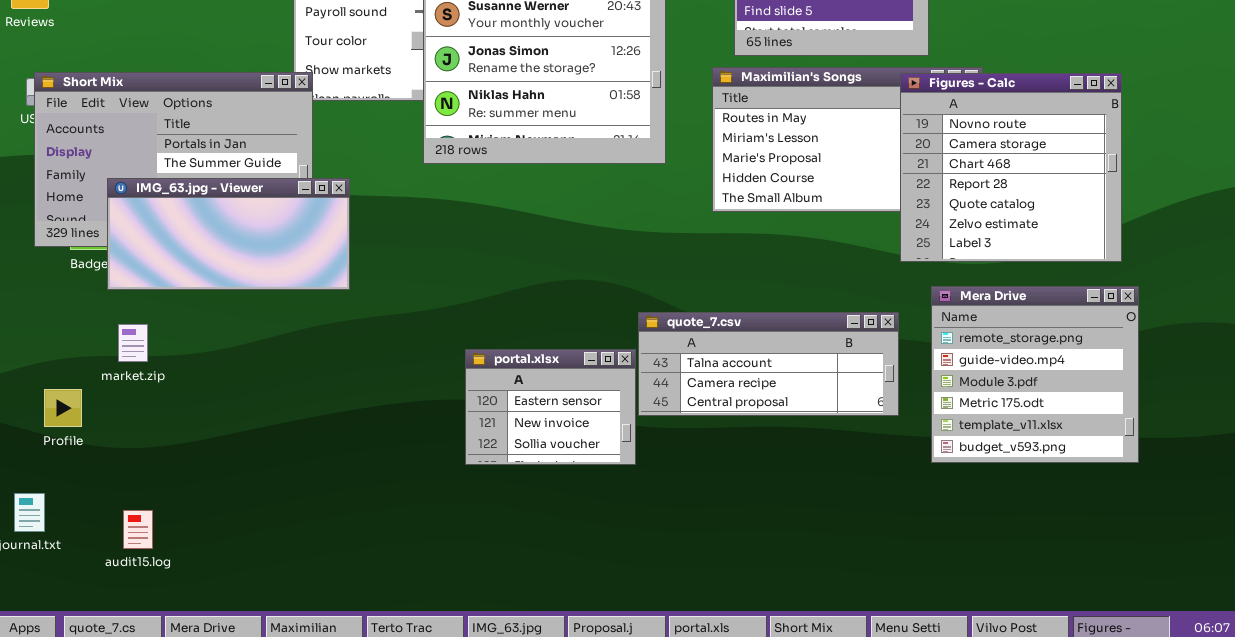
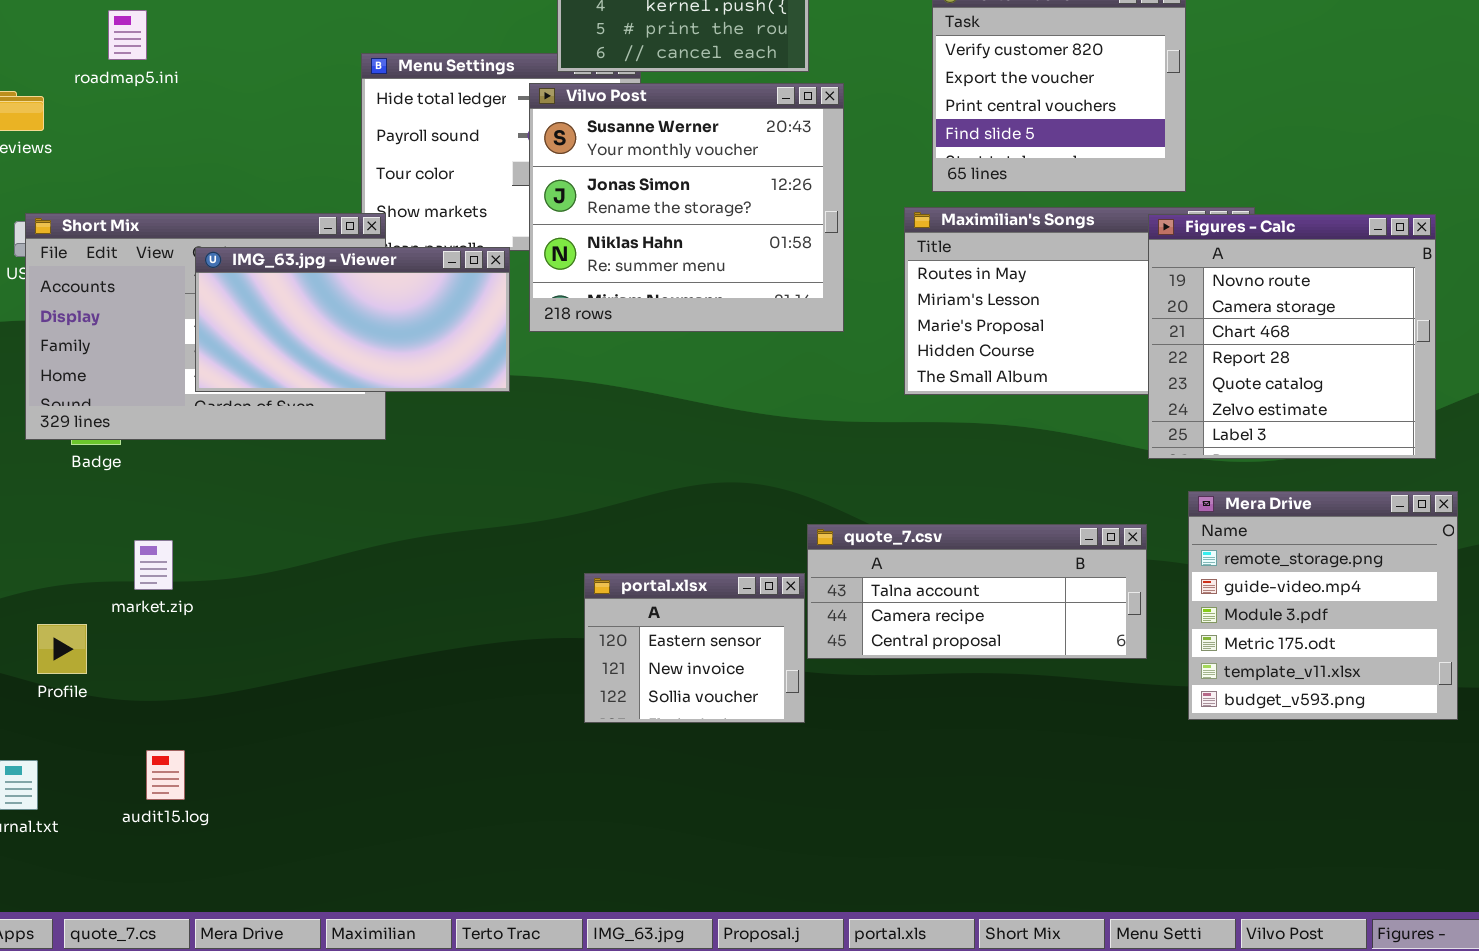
IMG_63.jpg - Viewer: [107,178,350,290] -> [195,247,510,392], moved
audit15.log: [123,510,153,549] -> [146,750,185,800], moved

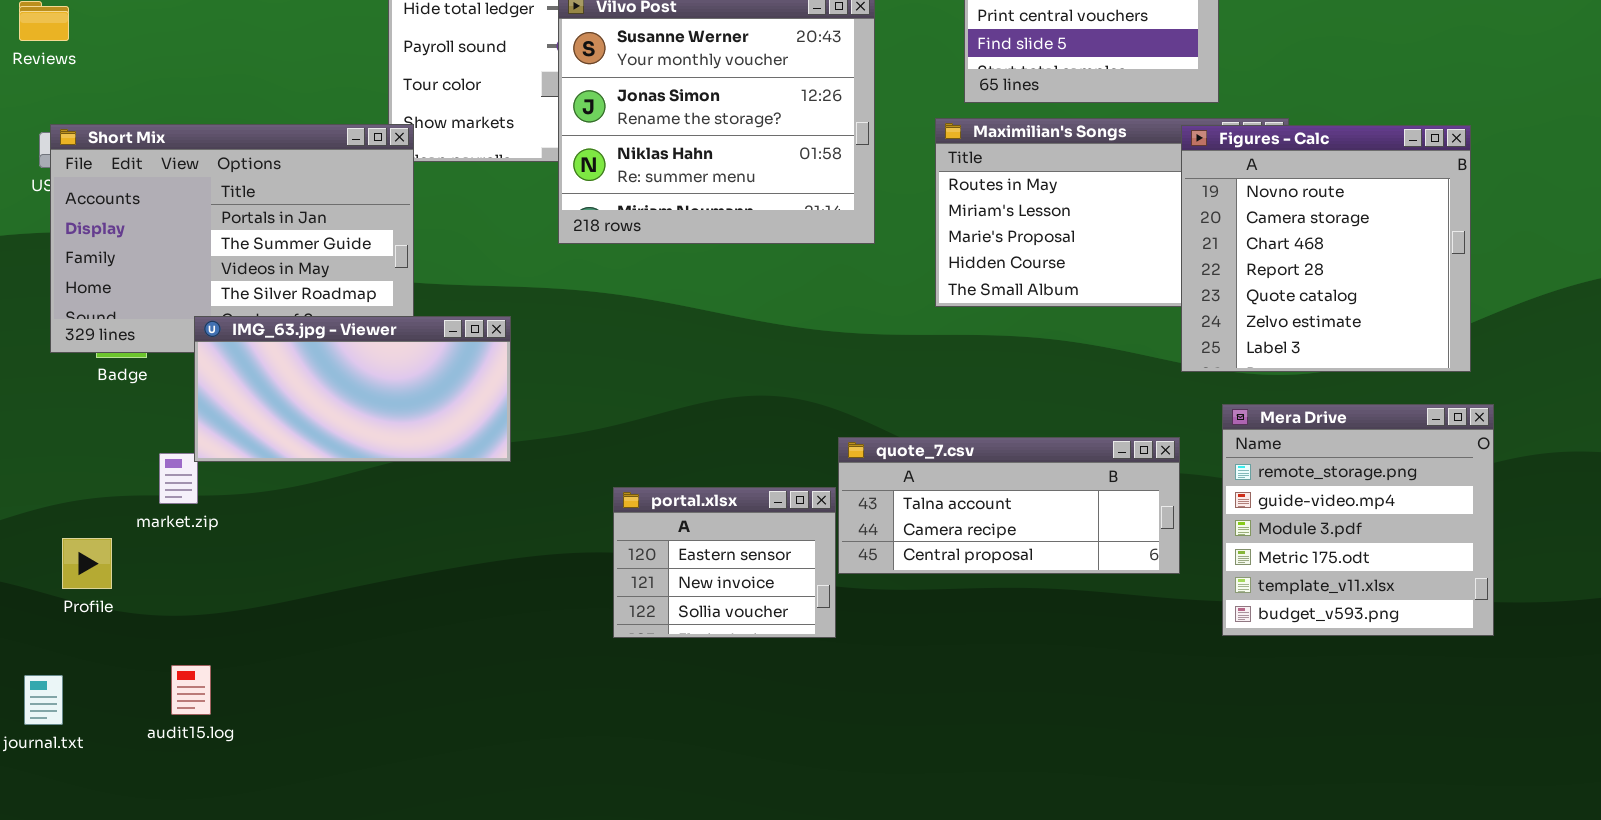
IMG_63.jpg - Viewer: [195,247,510,392] -> [194,316,511,462], moved

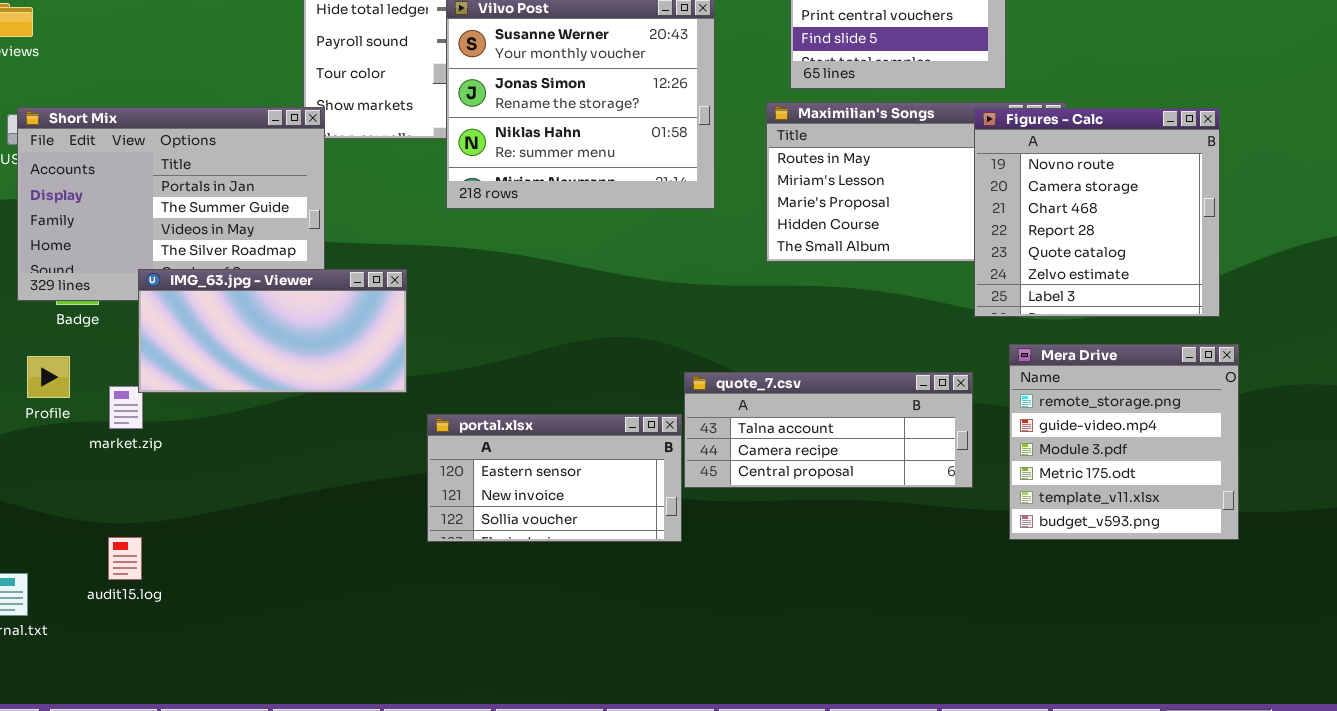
portal.xlsx: [613,487,836,638] -> [427,414,682,542], resized
Profile: [62,538,112,589] -> [27,356,70,398], moved
audit15.log: [171,665,211,715] -> [108,537,142,580], moved

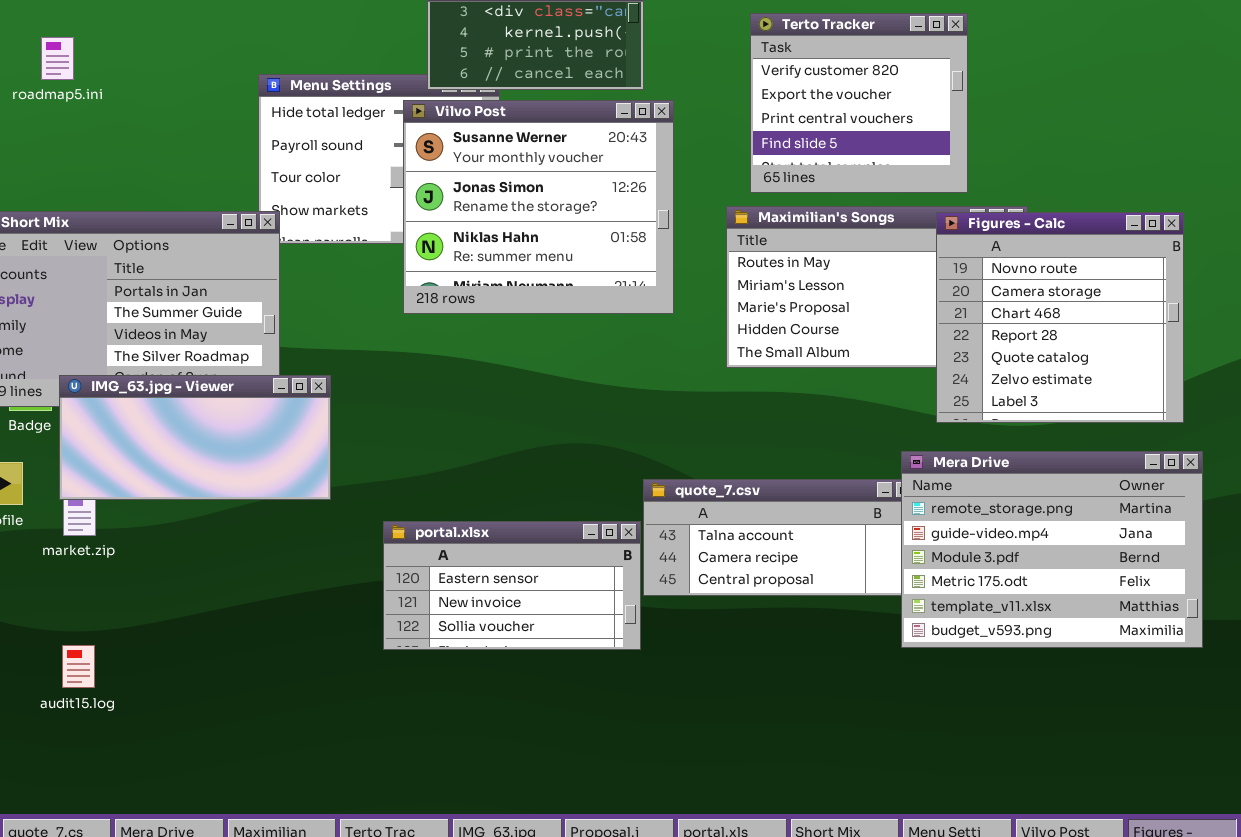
IMG_63.jpg - Viewer: [138,269,407,393] -> [59,375,331,500], moved
Mera Drive: [1009,344,1239,540] -> [901,451,1203,648], resized

